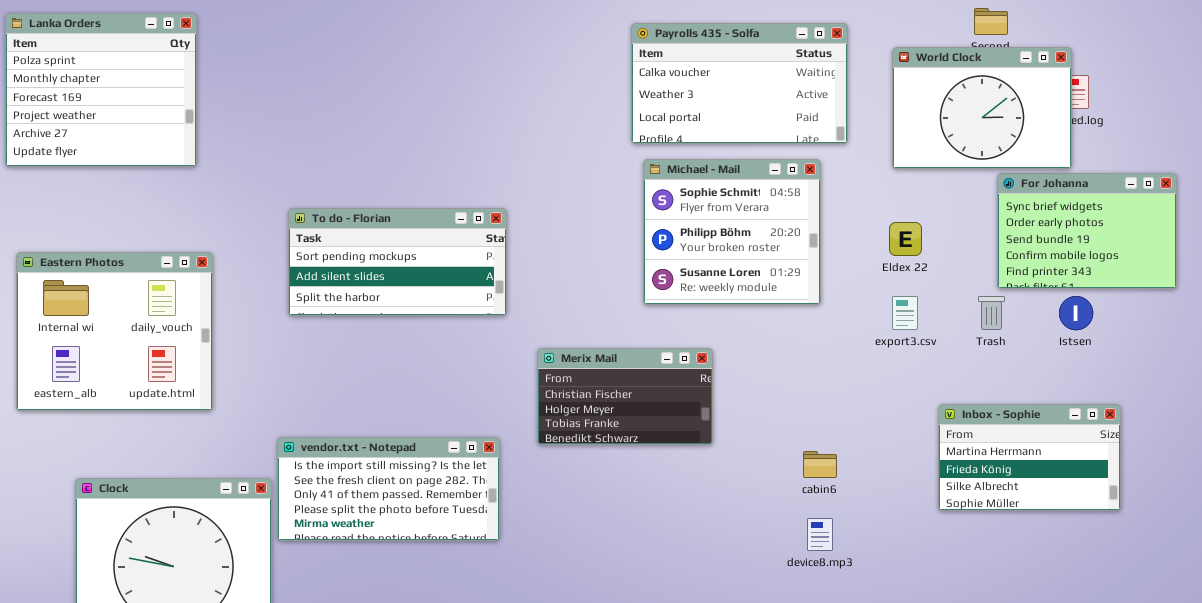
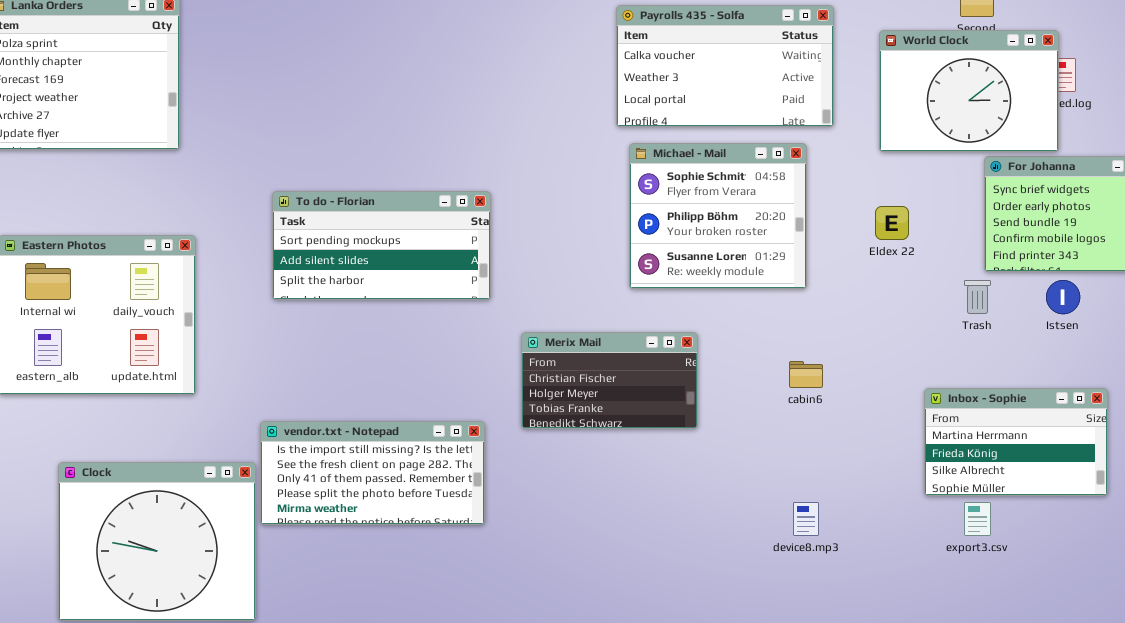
export3.csv: [892,296,918,330] -> [964,502,991,536], moved
cabin6: [803,451,837,478] -> [789,361,823,388], moved

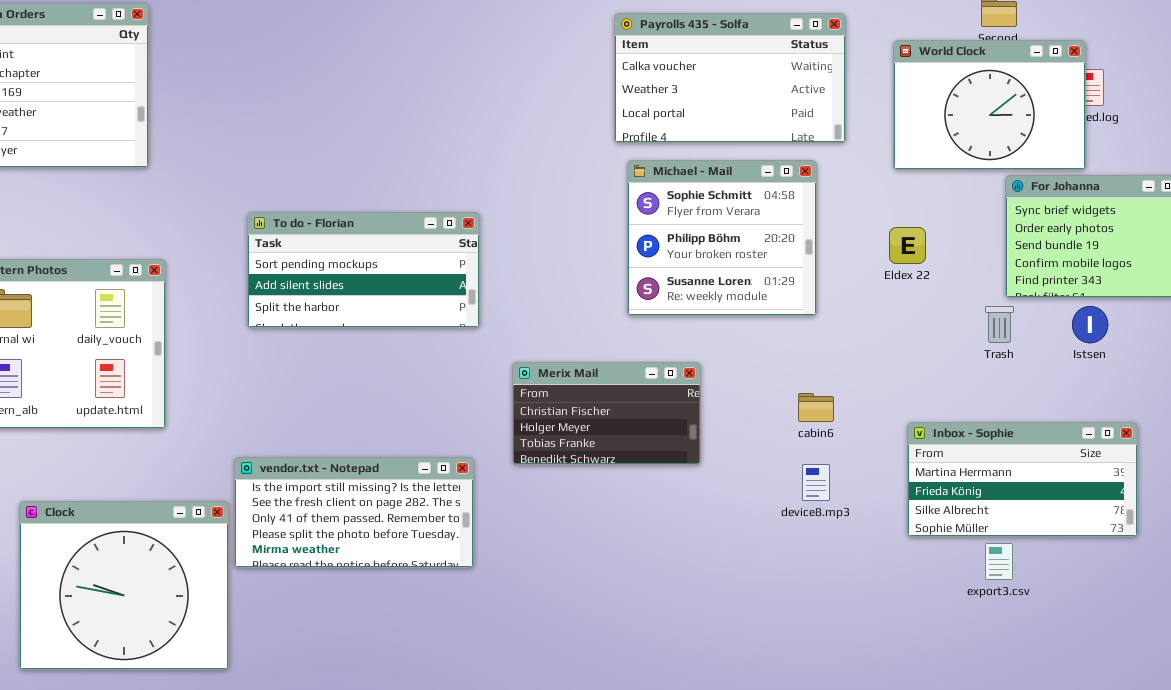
Inbox - Sophie: [924,388,1108,496] -> [907,422,1138,537], resized
device8.mp3: [793,502,819,536] -> [802,464,830,501], moved

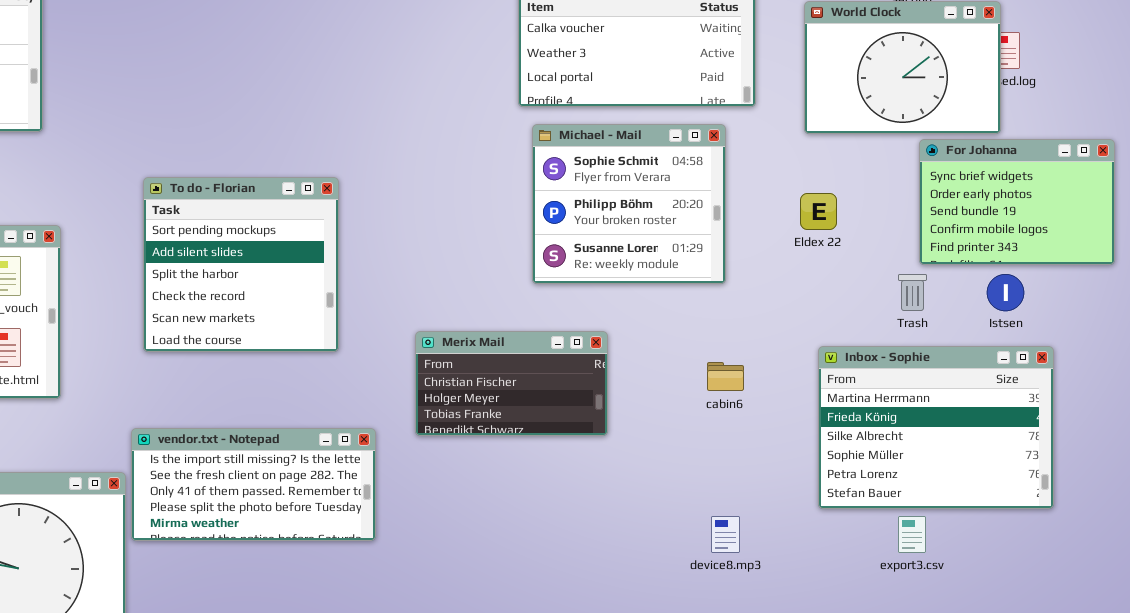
To do - Florian: [247,212,480,328] -> [143,177,339,352], resized
Inbox - Sophie: [907,422,1138,537] -> [818,346,1054,509], resized
device8.mp3: [802,464,830,501] -> [711,516,740,553], moved

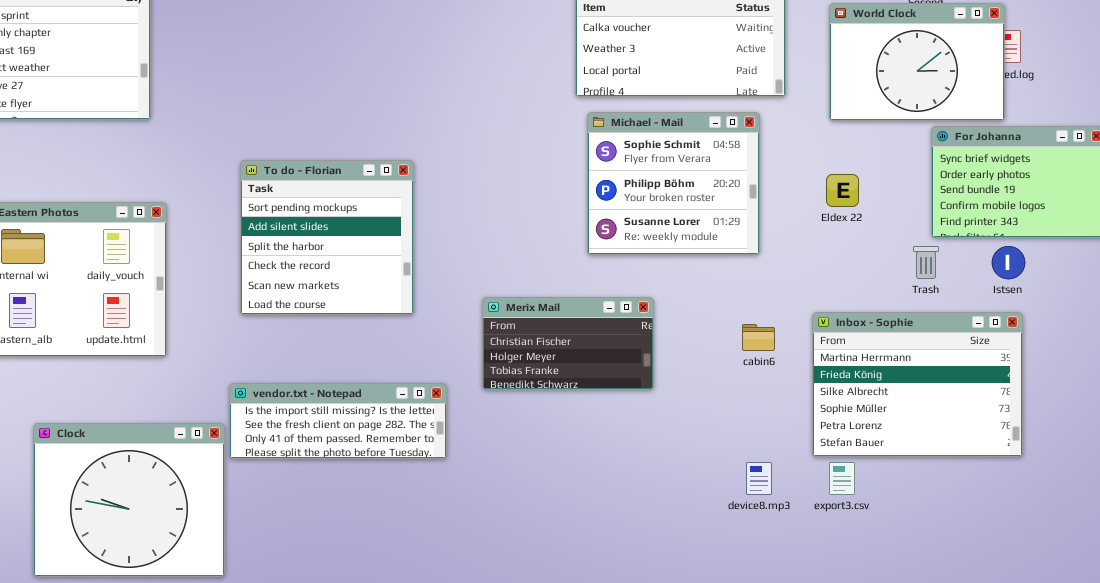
Inbox - Sophie: [818,346,1054,509] -> [812,312,1023,457], moved
vendor.txt - Notepad: [131,428,376,541] -> [229,383,447,459], resized
export3.csv: [898,516,926,553] -> [829,462,855,495], moved

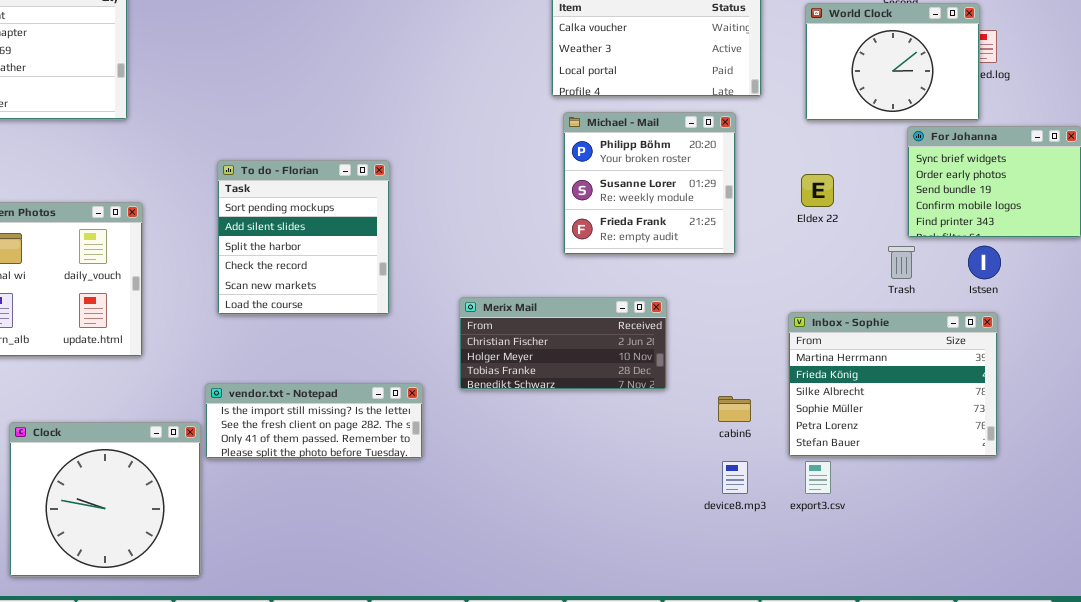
Michael - Mail: [587,112,760,255] -> [563,112,736,255], scrolled down 1 row
Merix Mail: [482,297,654,390] -> [459,297,667,390], resized
cabin6: [742,324,775,351] -> [718,396,751,422], moved

